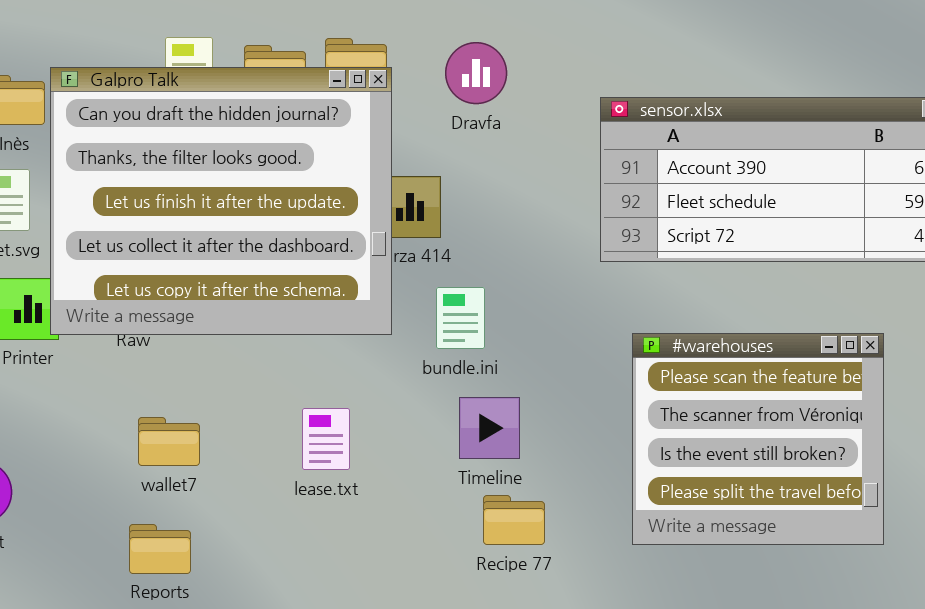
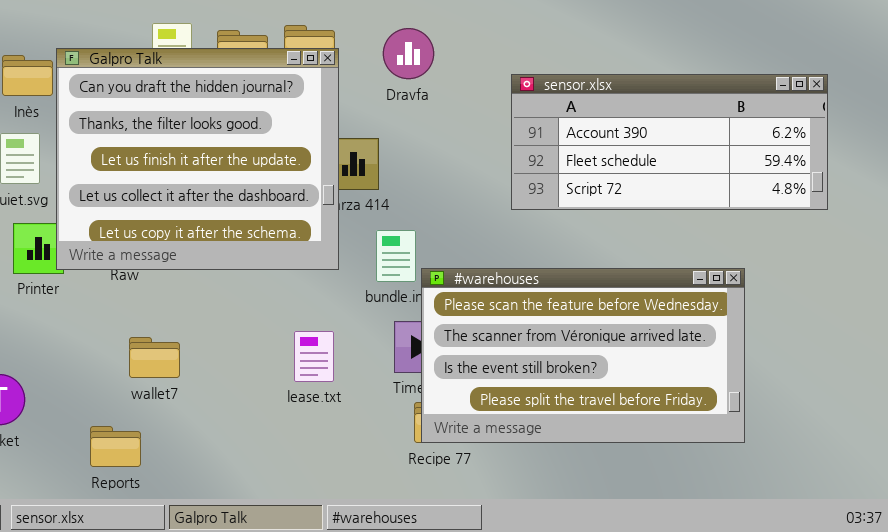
#warehouses: [632,333,884,545] -> [421,268,745,443], resized
lease.txt: [302,408,350,470] -> [294,331,334,382], moved
Reports: [129,524,191,574] -> [90,426,141,467], moved

